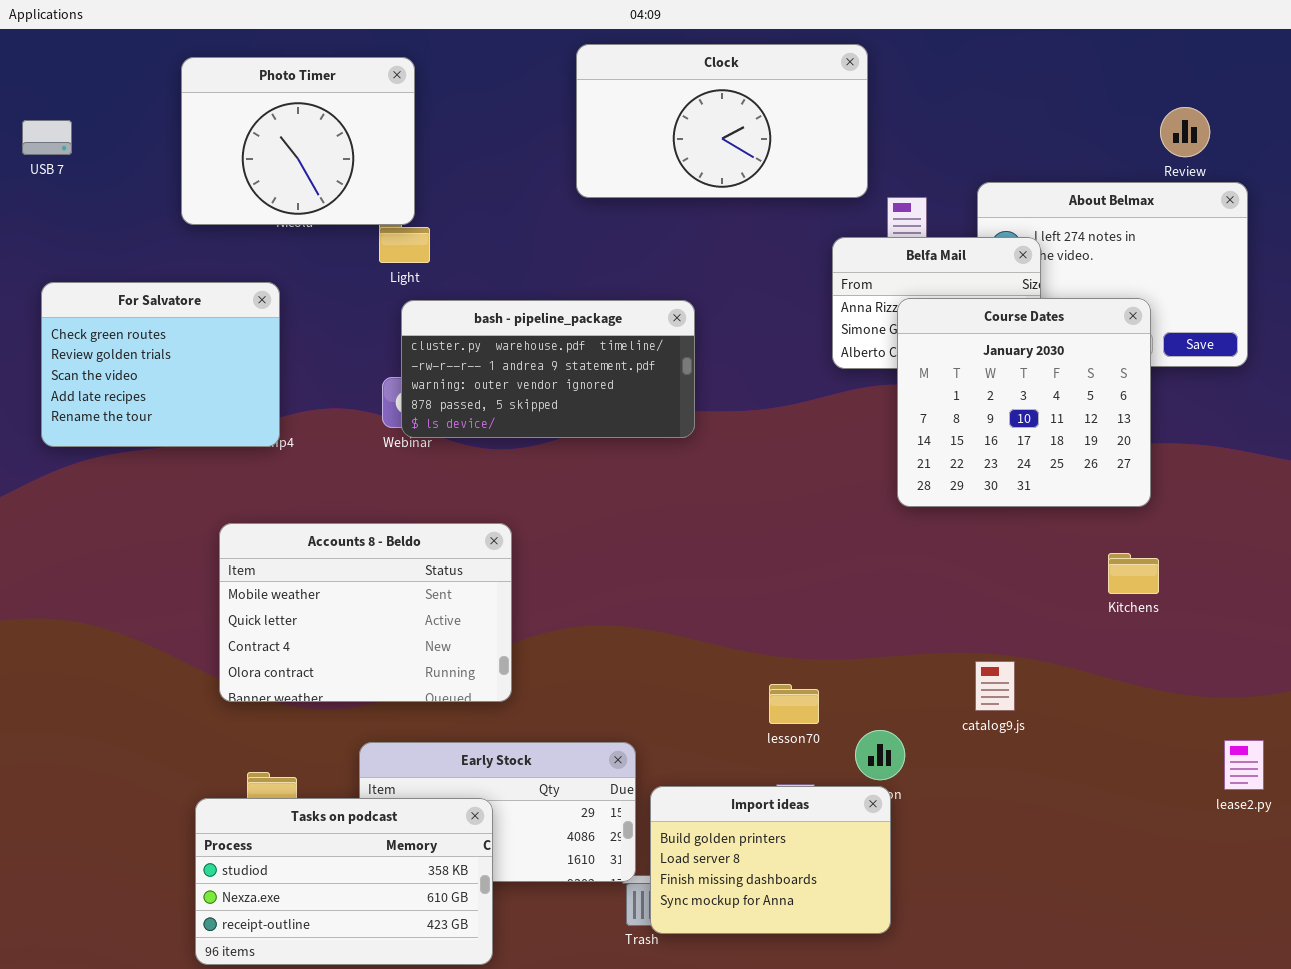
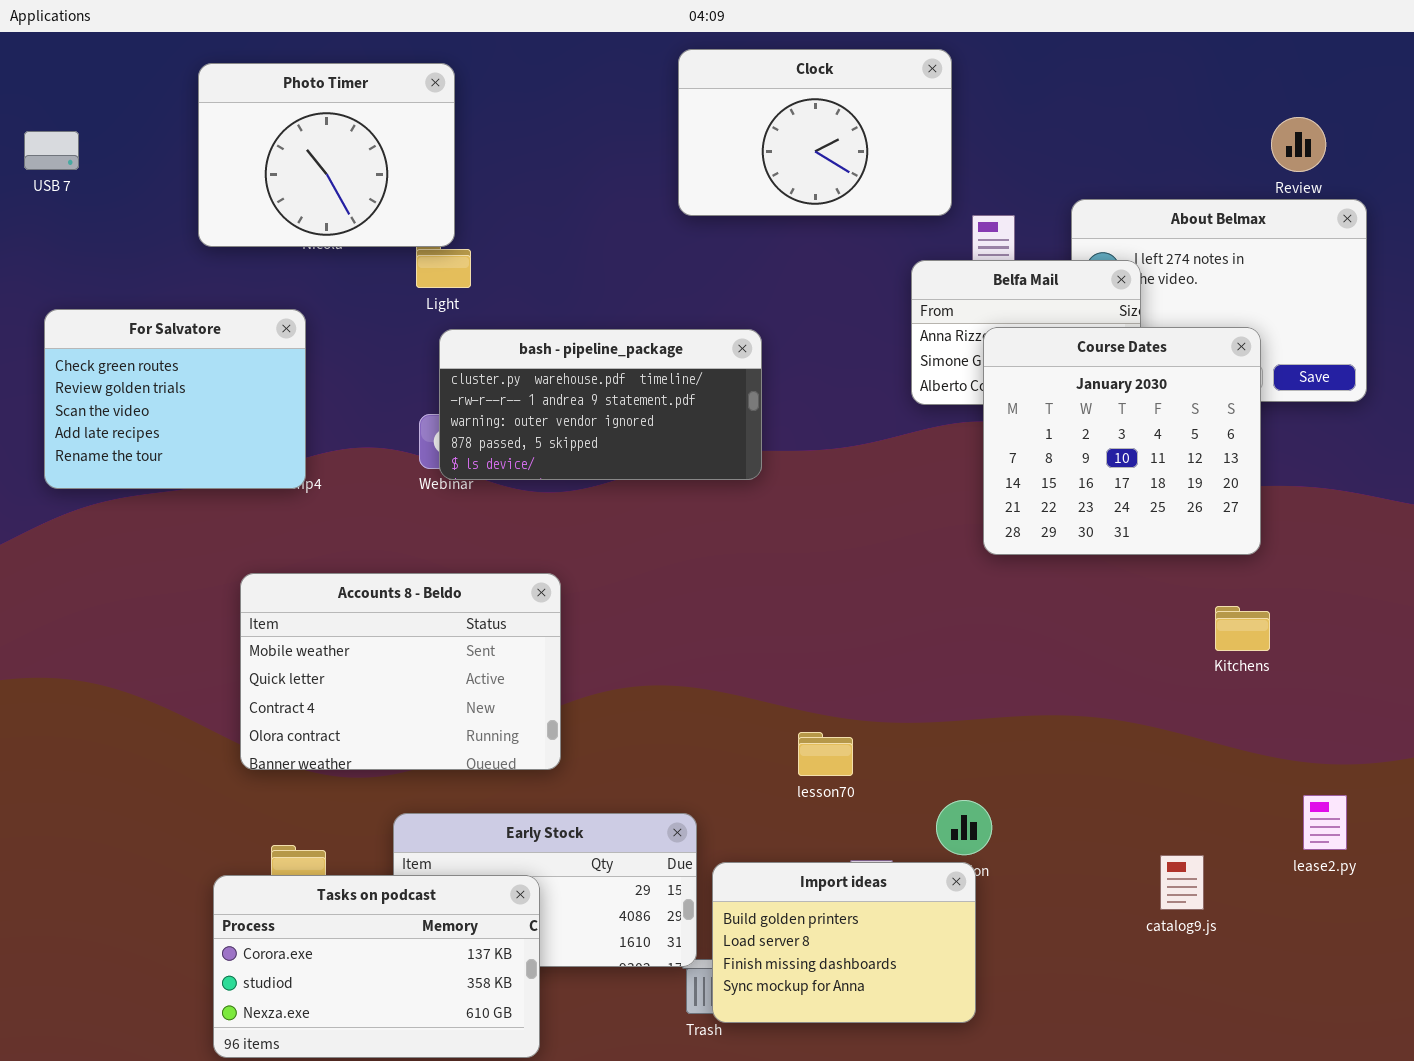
Clock: [576,44,868,198] -> [678,49,952,216], resized
catalog9.js: [975,661,1015,711] -> [1160,855,1204,910], moved
lesson70: [769,684,819,724] -> [798,732,853,776], moved
lease2.py: [1224,740,1264,790] -> [1303,795,1347,850], moved
Tasks on podcast: [195,798,493,965] -> [213,875,540,1058], scrolled up 1 row

